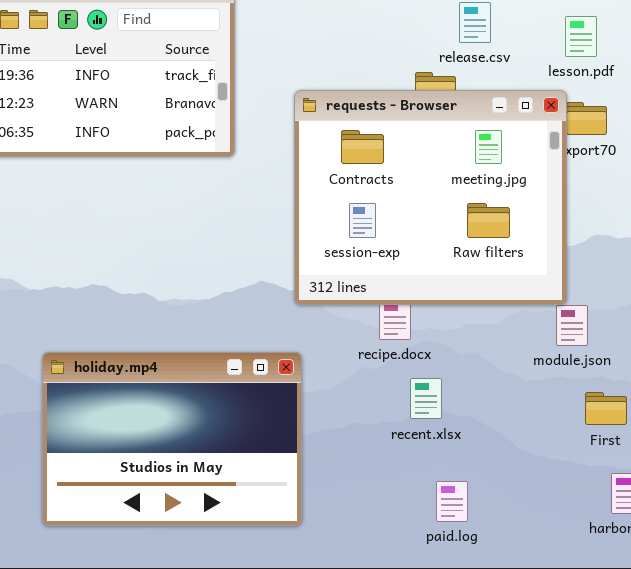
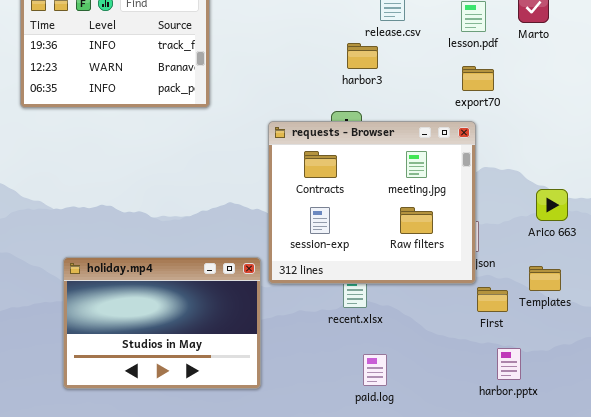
requests - Browser: [294,90,567,305] -> [268,121,476,284], moved

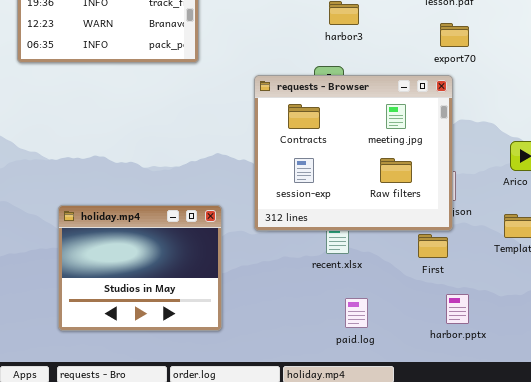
holiday.mp4: [63,257,261,389] -> [58,205,222,331], resized
First: [477,287,508,312] -> [418,234,448,258], moved
harbor.pptx: [497,348,521,380] -> [446,294,469,324], moved

